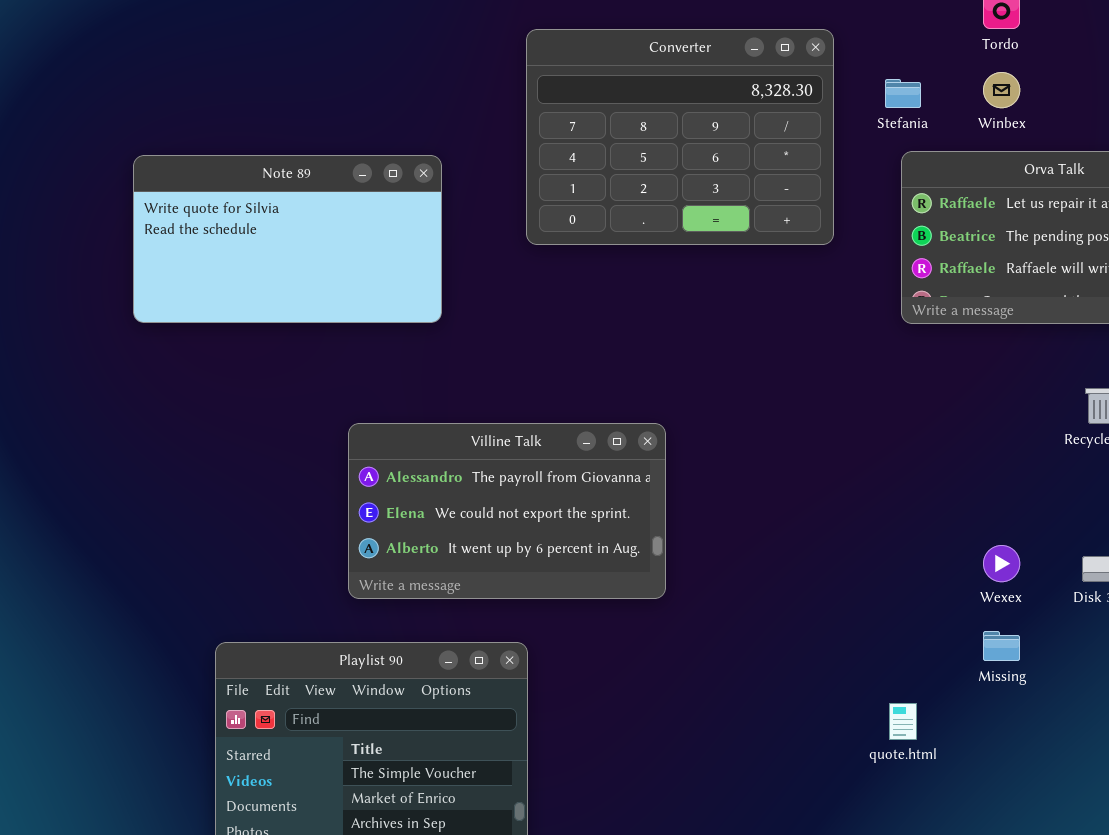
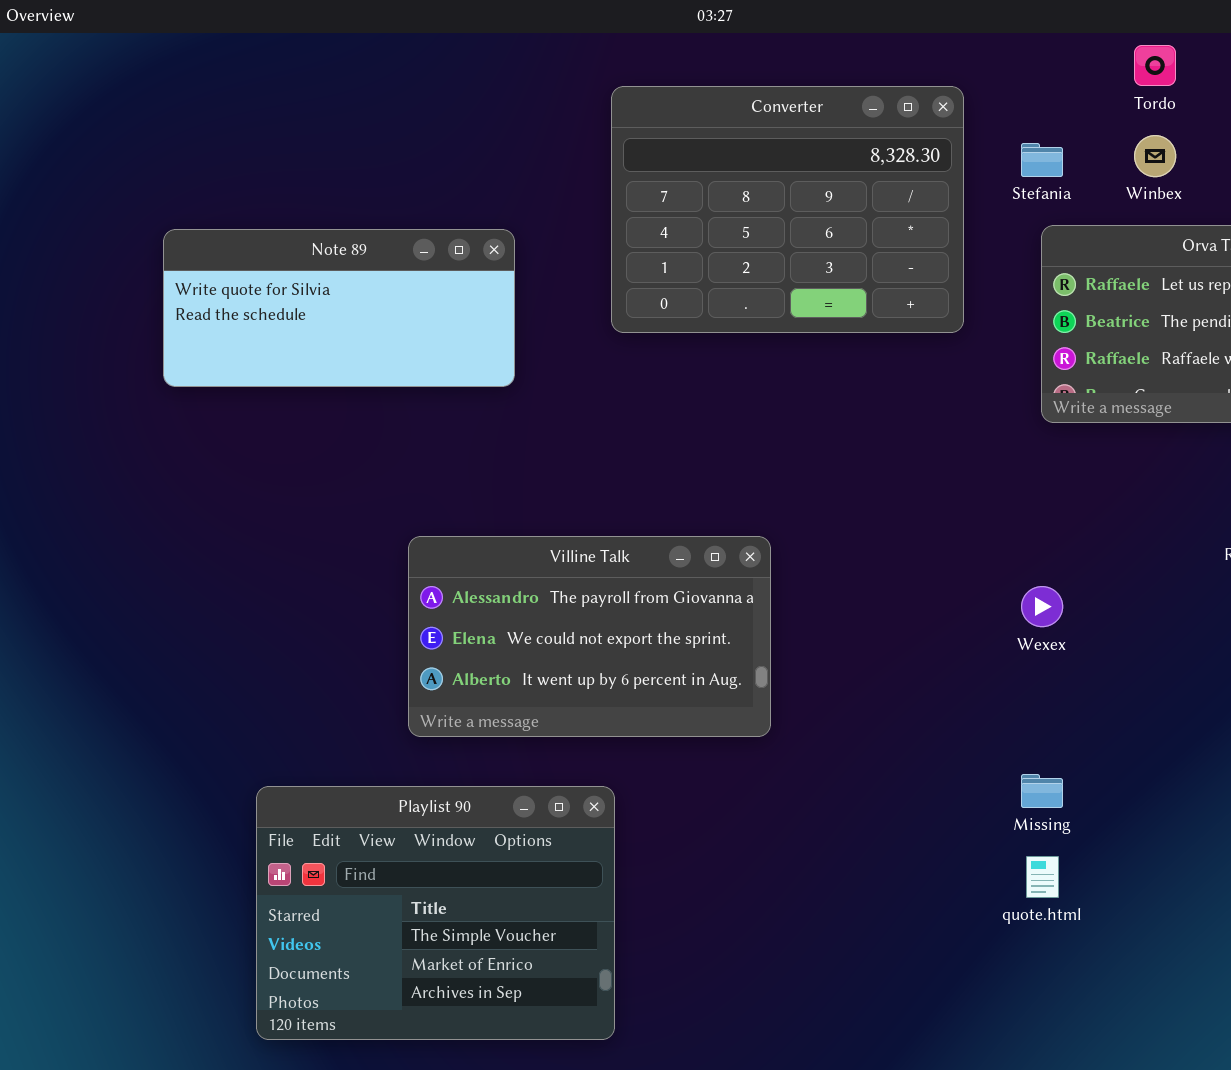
Note 89: [133,155,442,323] -> [163,229,515,387], resized
Wexex: [983,545,1020,582] -> [1021,586,1063,627], moved
Missing: [983,631,1020,661] -> [1021,774,1063,808], moved

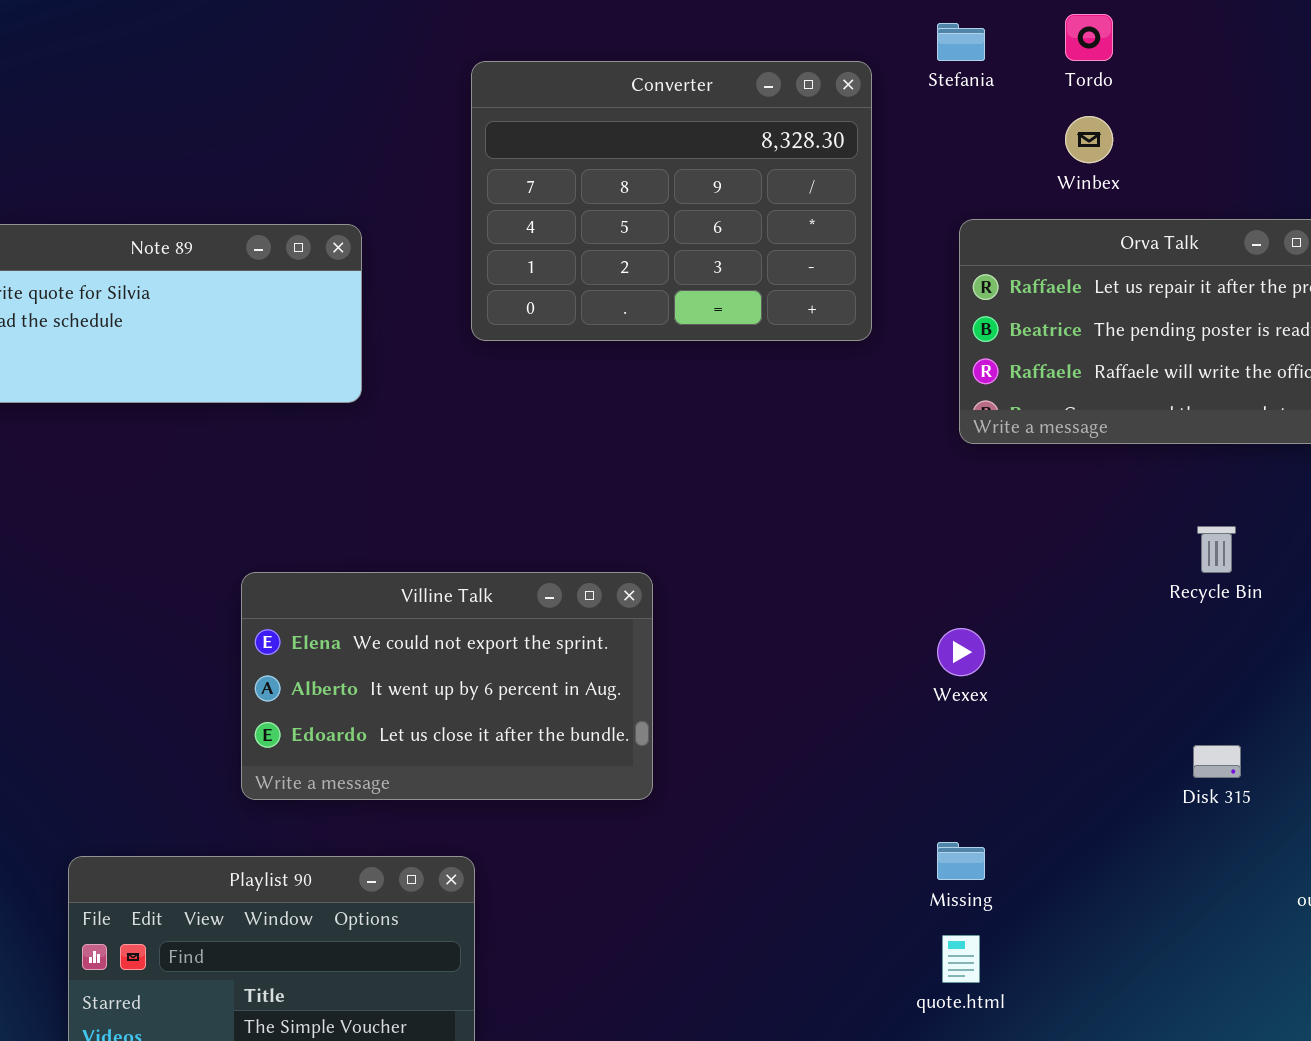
Stefania: [1021,143,1063,177] -> [937,23,985,61], moved
Villine Talk: [408,536,771,737] -> [241,572,653,800], scrolled down 1 row

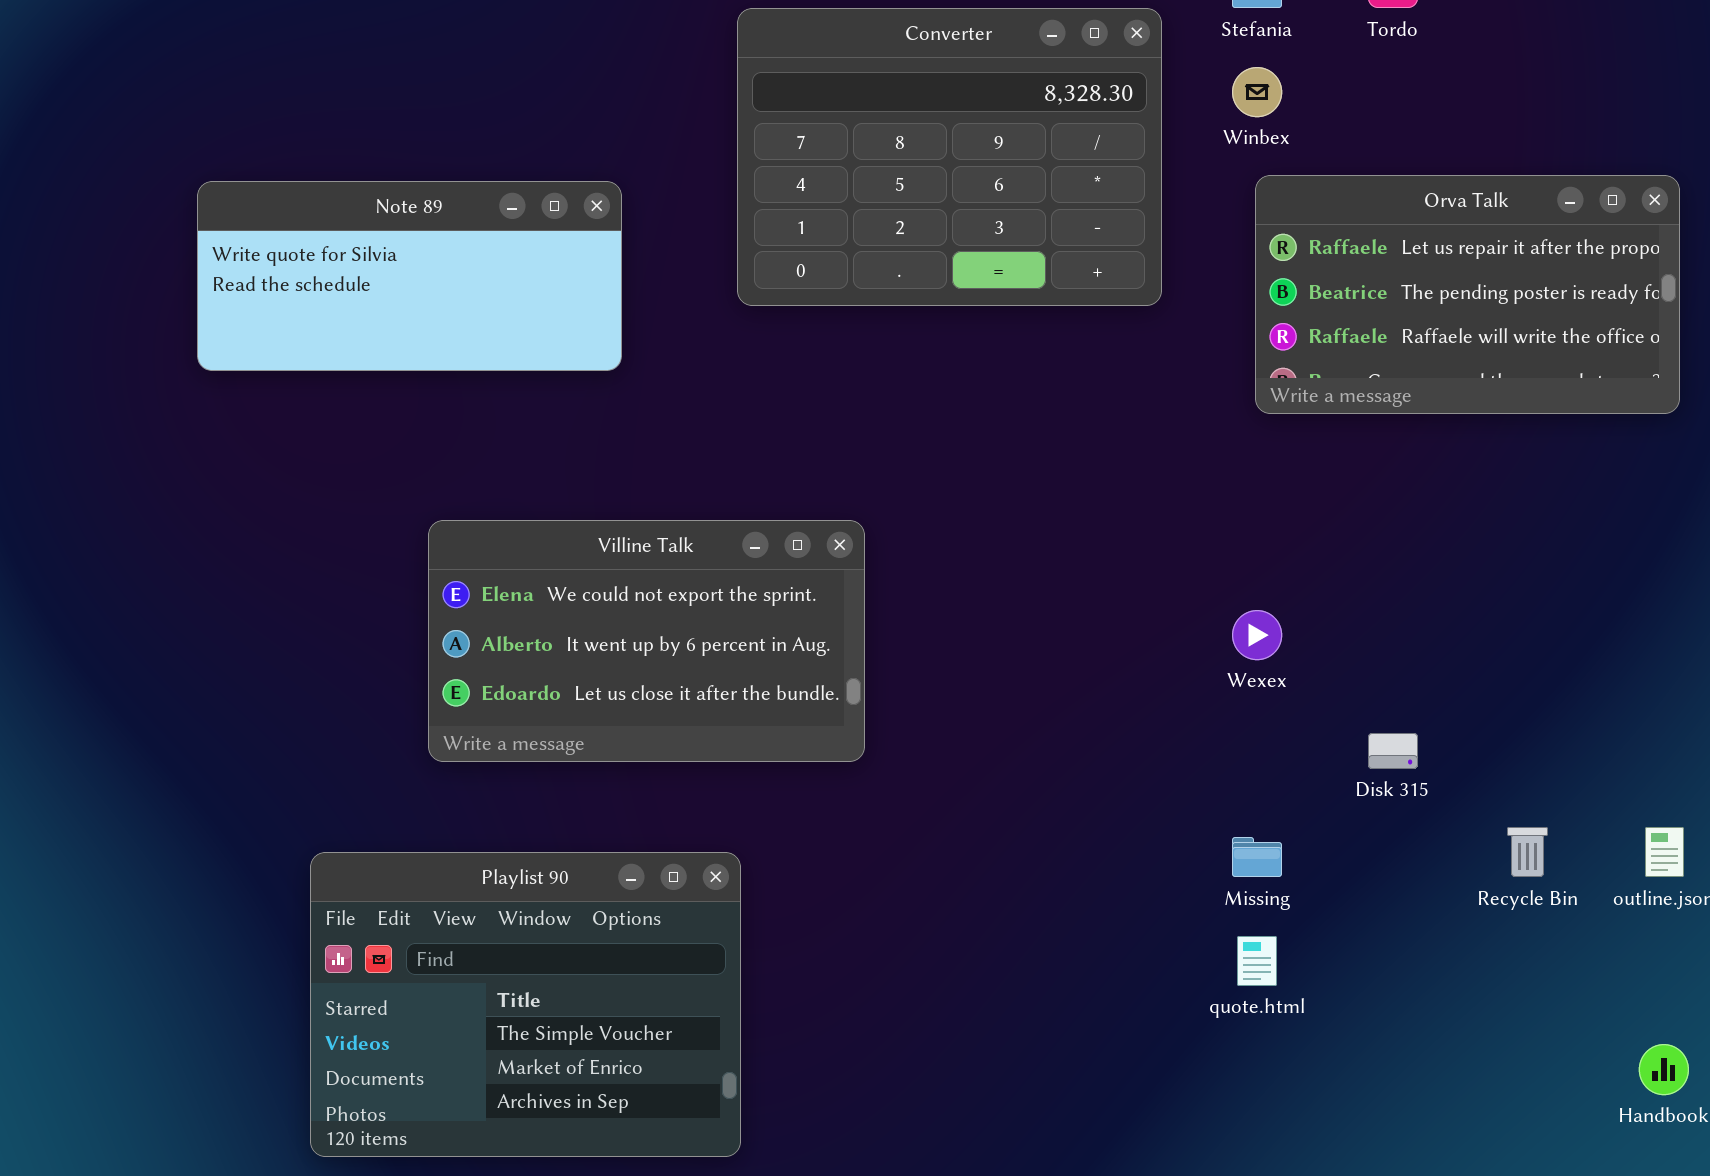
Winbex: [1065,116,1113,163] -> [1232,67,1282,117], moved
Recycle Bin: [1197,526,1236,573] -> [1507,827,1548,877], moved
Villine Talk: [241,572,653,800] -> [428,520,865,762], moved
Disk 315: [1193,745,1241,778] -> [1368,733,1418,769], moved

